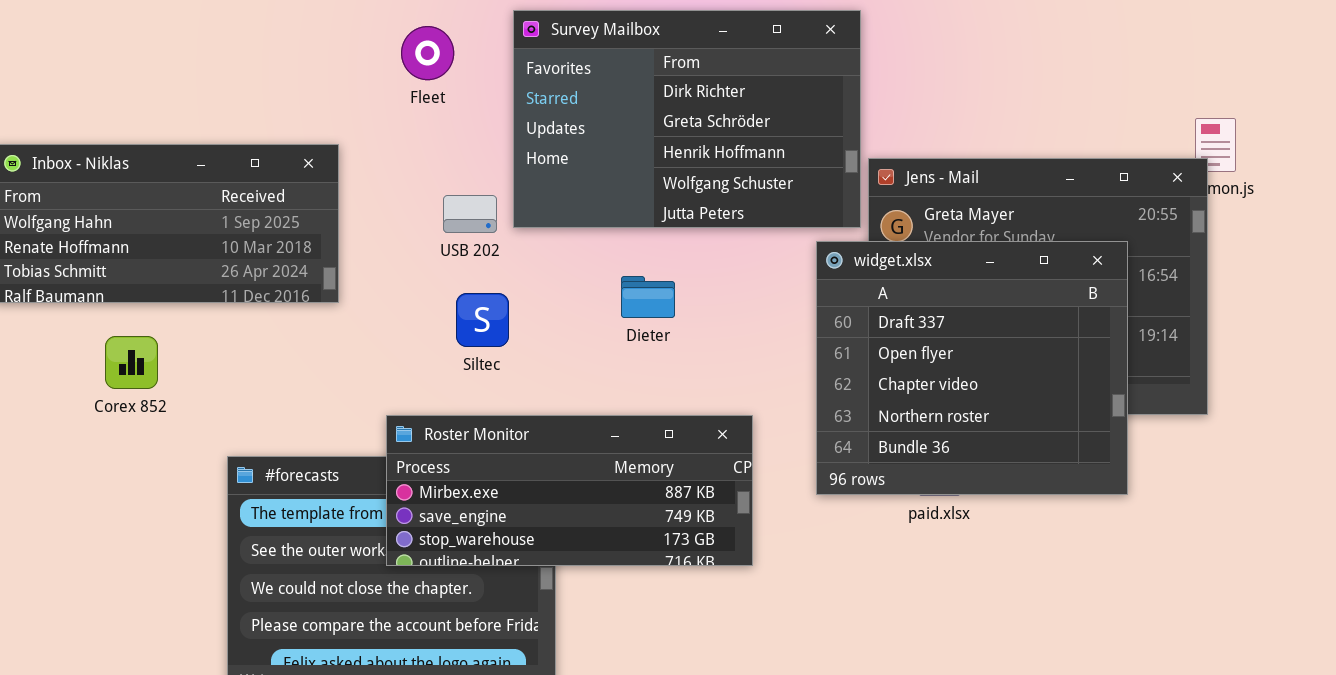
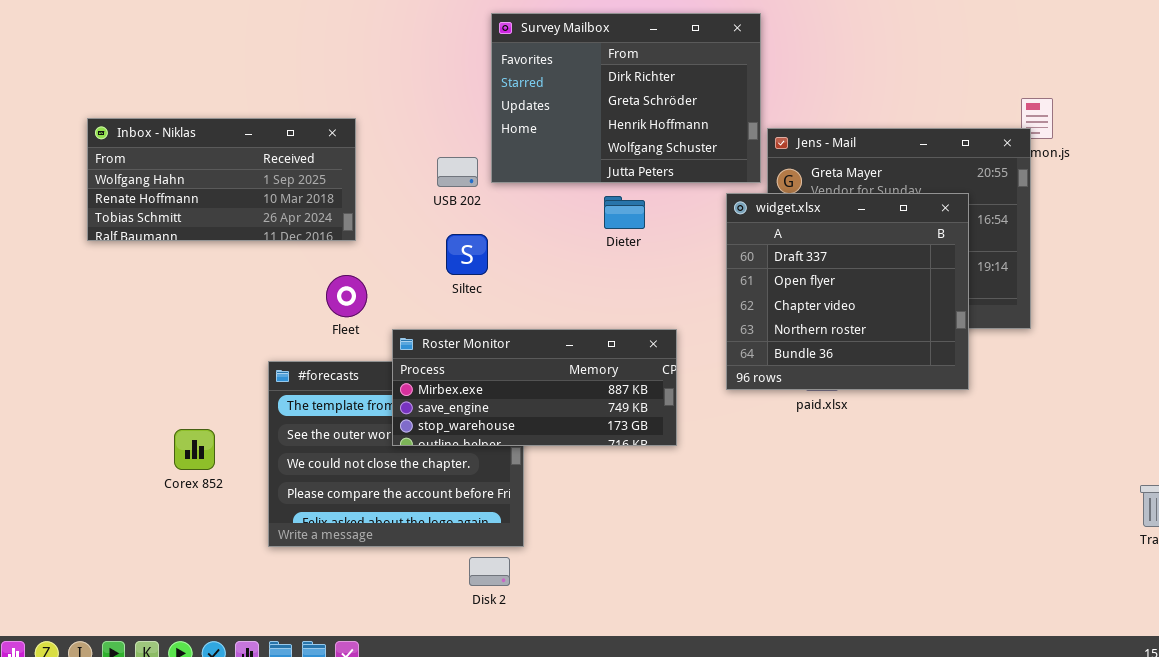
Fleet: [401,26,454,80] -> [326,275,367,317], moved
Dieter: [621,276,675,318] -> [604,196,645,229], moved
Corex 852: [105,336,158,389] -> [174,429,215,470], moved

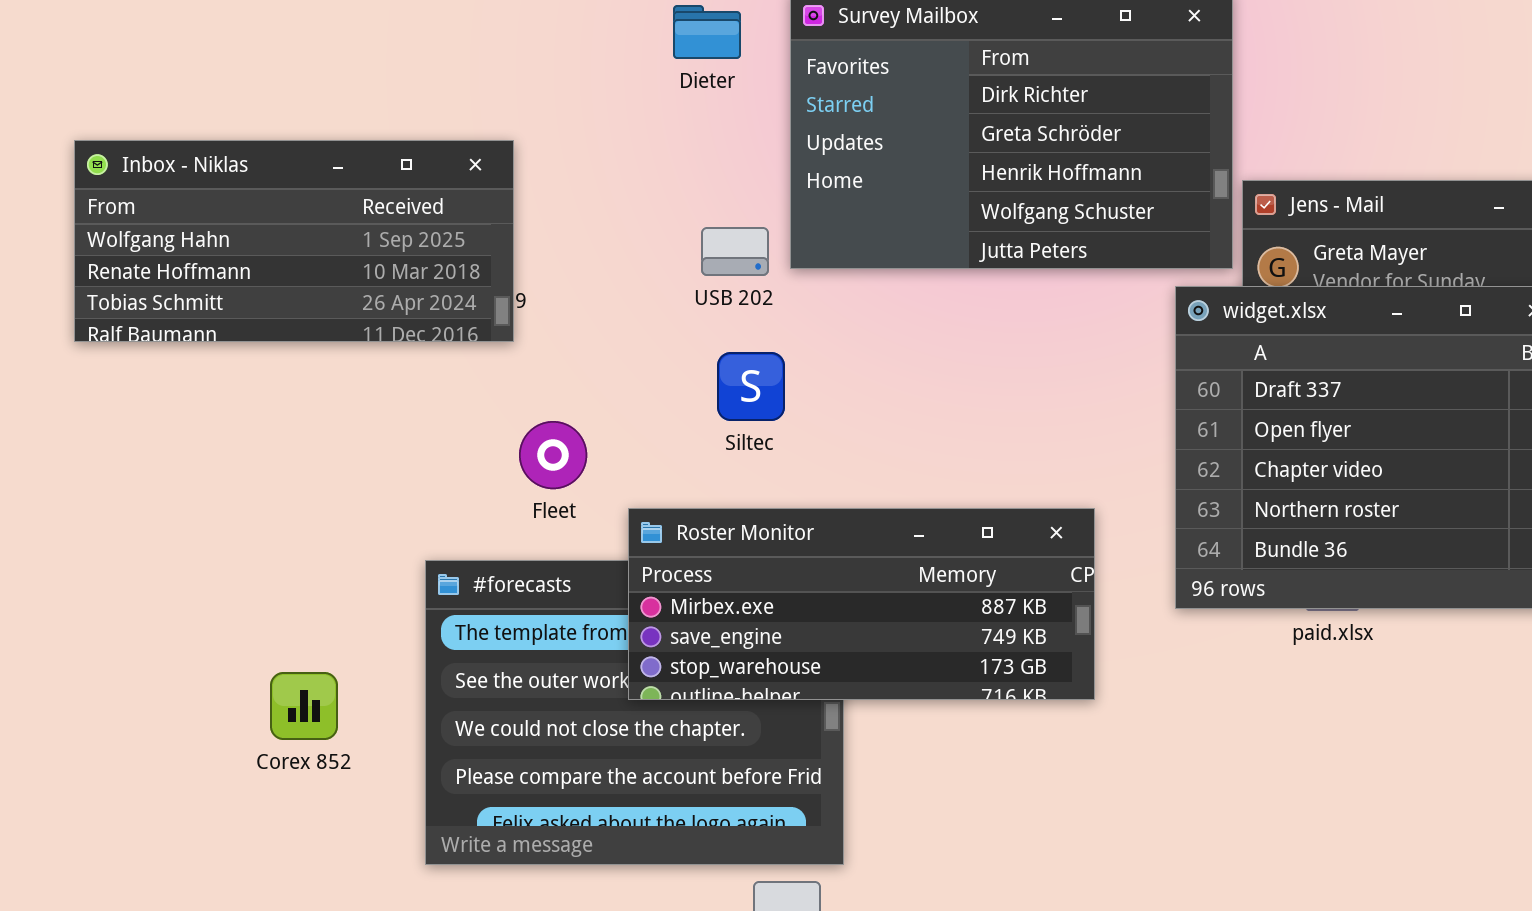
Inbox - Niklas: [87,118,356,241] -> [74,140,514,342], moved
Dieter: [604,196,645,229] -> [673,5,741,59], moved

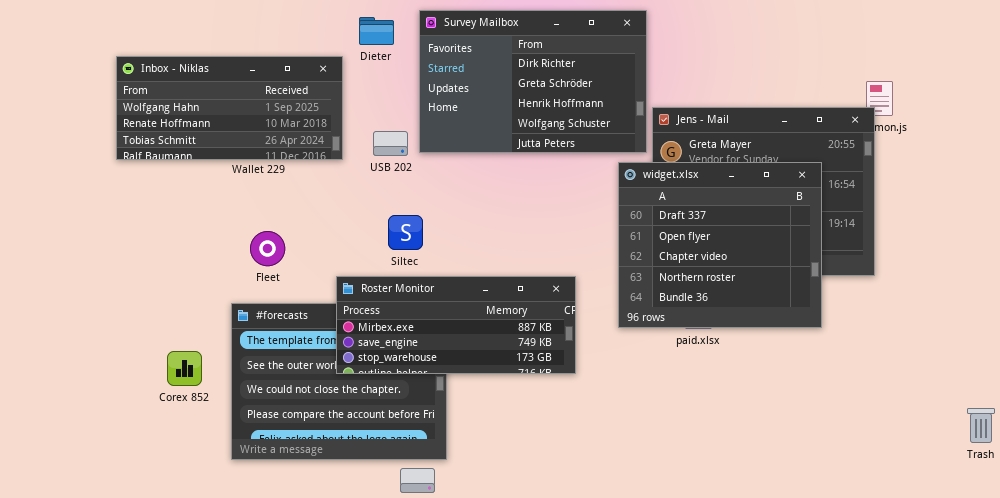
Inbox - Niklas: [74,140,514,342] -> [116,56,343,160], moved
Siltec: [717,352,785,421] -> [388,215,423,250], moved
Fleet: [519,421,587,489] -> [250,231,285,266], moved
Corex 852: [270,672,338,740] -> [167,351,202,386], moved

